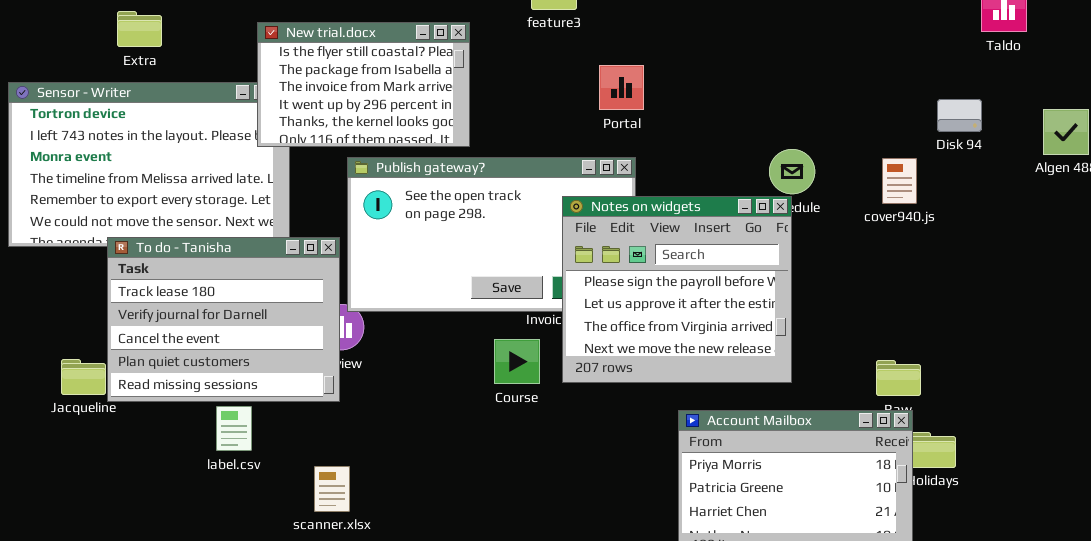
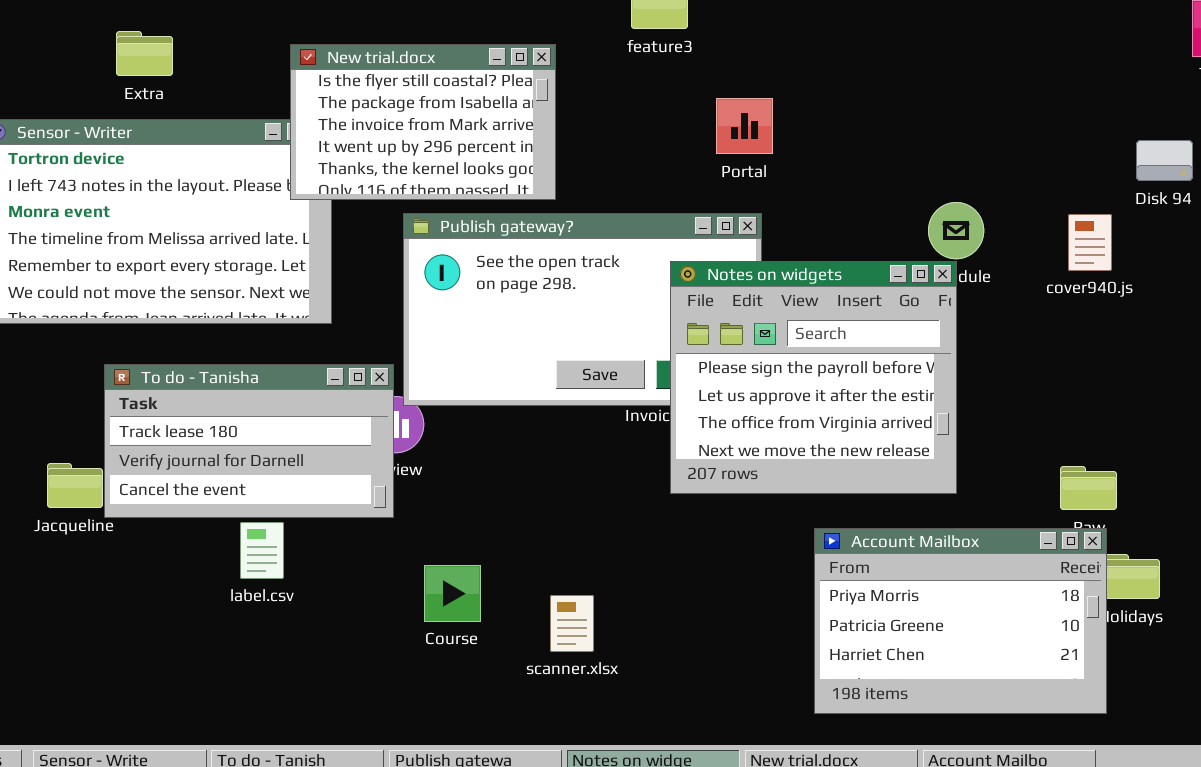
To do - Tanisha: [107,237,340,402] -> [104,364,394,518], resized
Course: [494,339,540,384] -> [424,565,481,622], moved
scanner.xlsx: [314,466,350,512] -> [550,595,594,652], moved

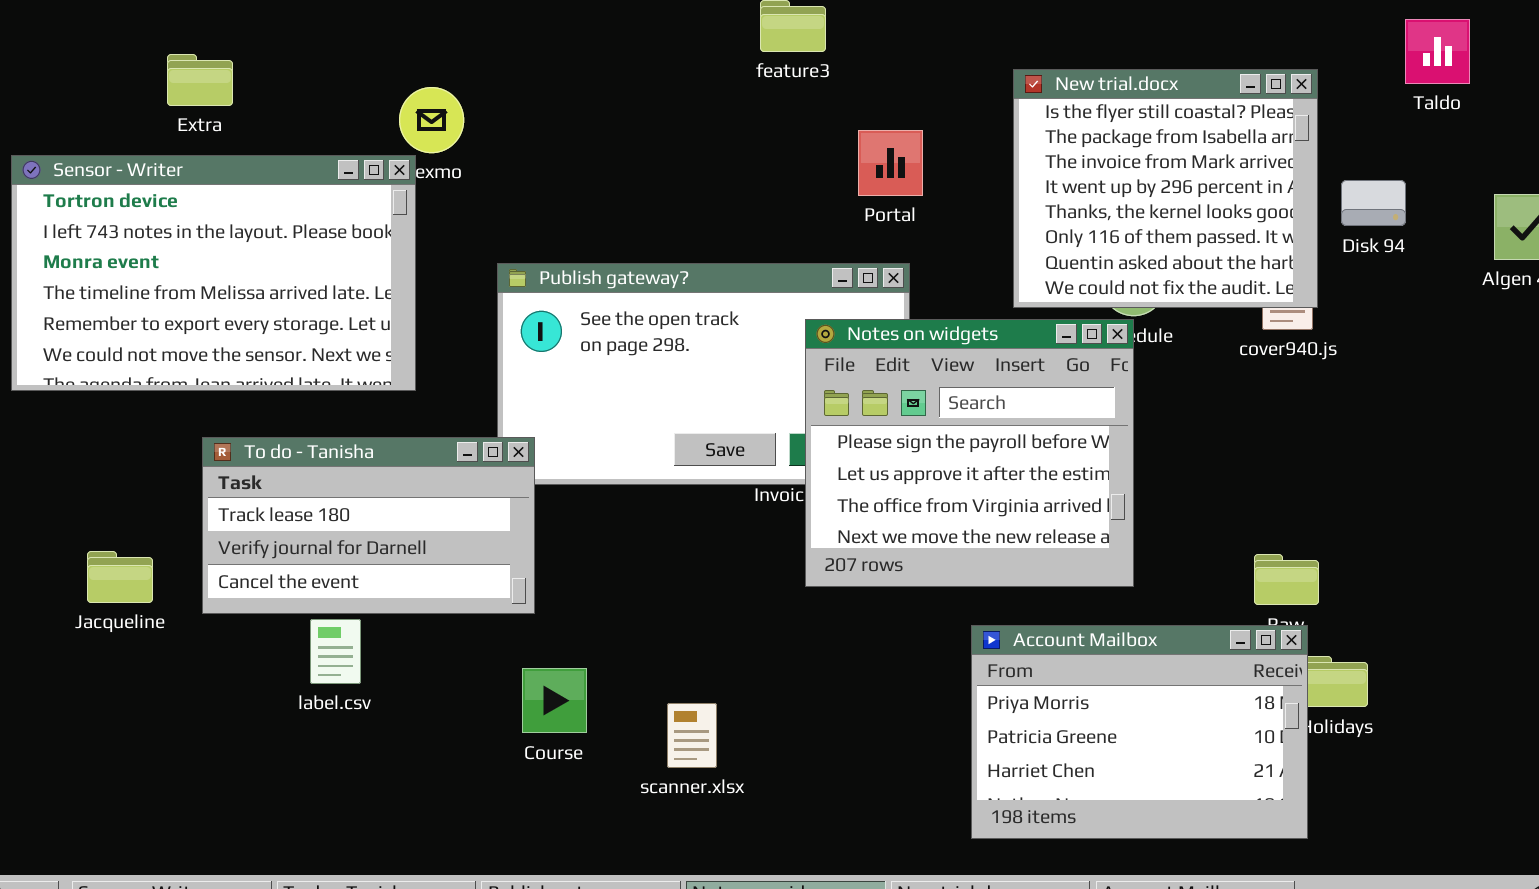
New trial.docx: [290,44,556,200] -> [1013,69,1318,308], moved, resized
To do - Tanisha: [104,364,394,518] -> [202,437,535,614], moved

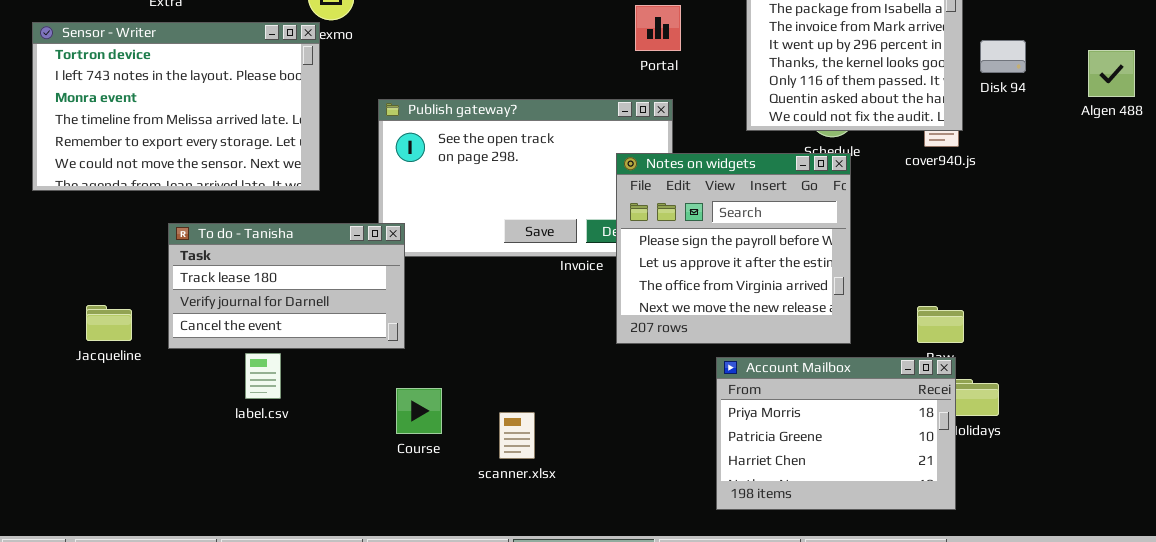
Notes on widgets: [805,319,1134,587] -> [616,153,851,344], moved

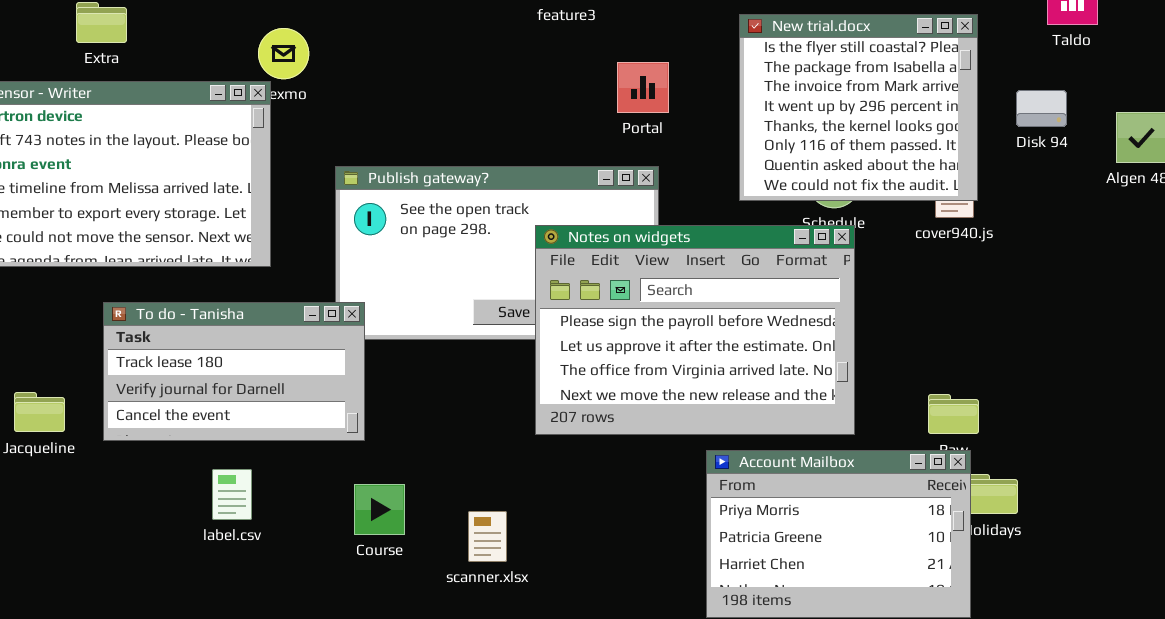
Disk 94: [980,40,1026,73] -> [1016,90,1067,127], moved
Notes on widgets: [616,153,851,344] -> [535,225,855,435], resized
label.csv: [245,353,281,399] -> [212,469,252,520], moved

